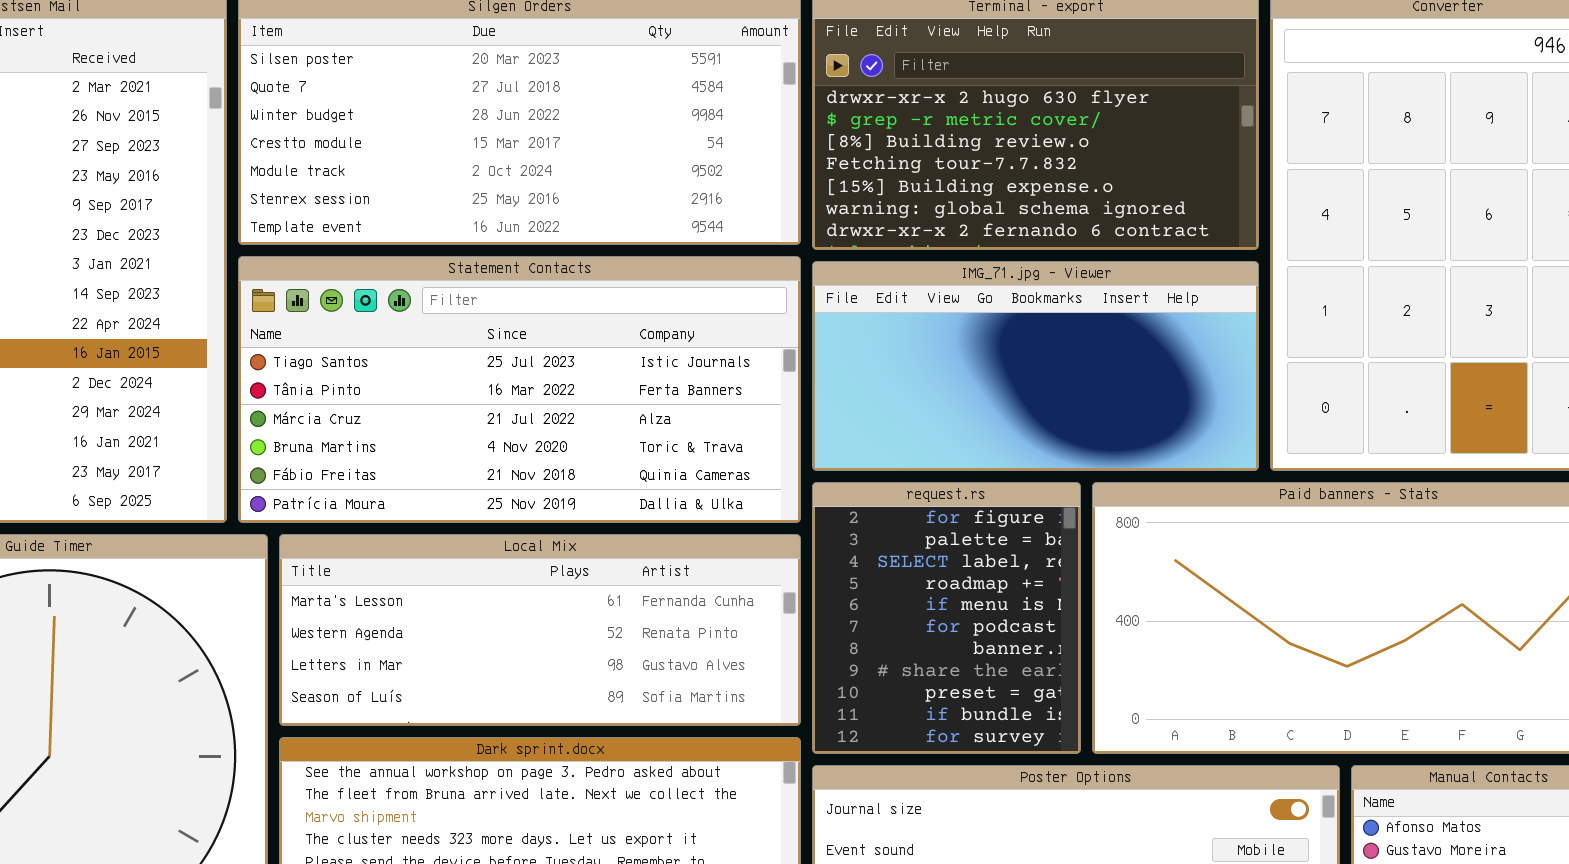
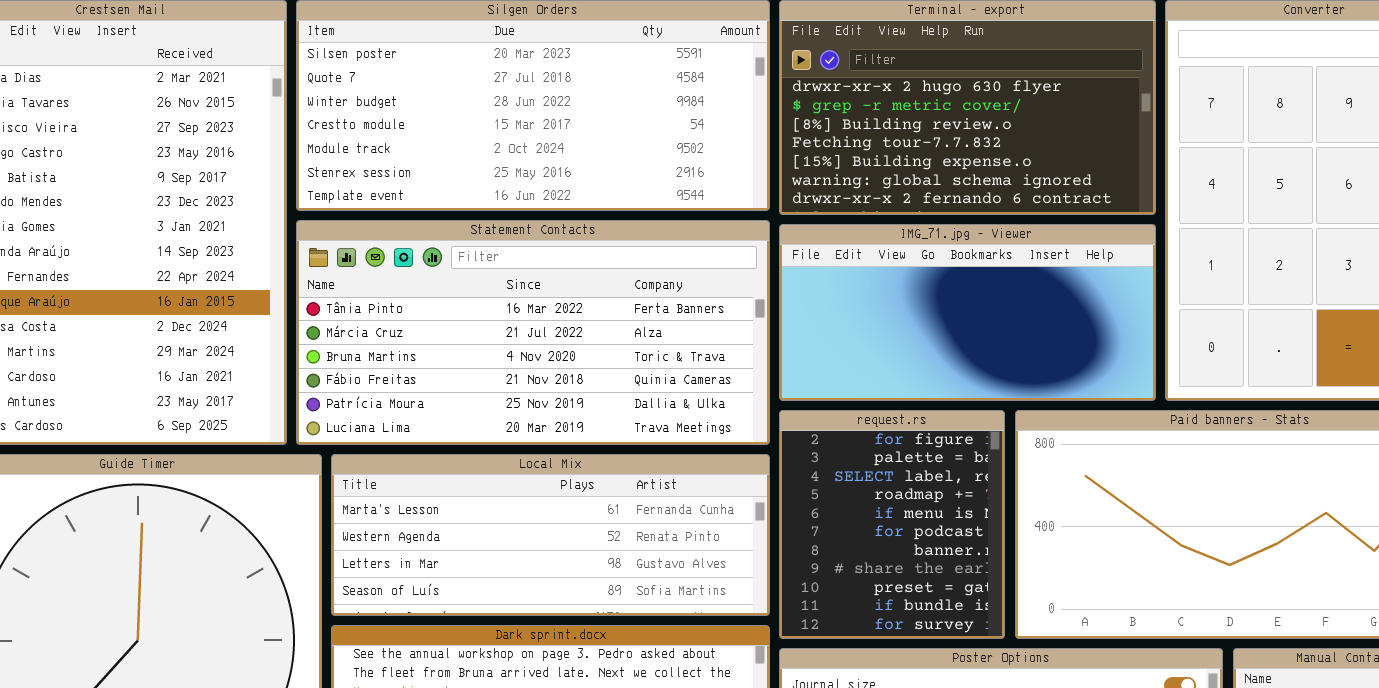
Statement Contacts: [238,256,801,523] -> [296,220,770,445], scrolled down 1 row

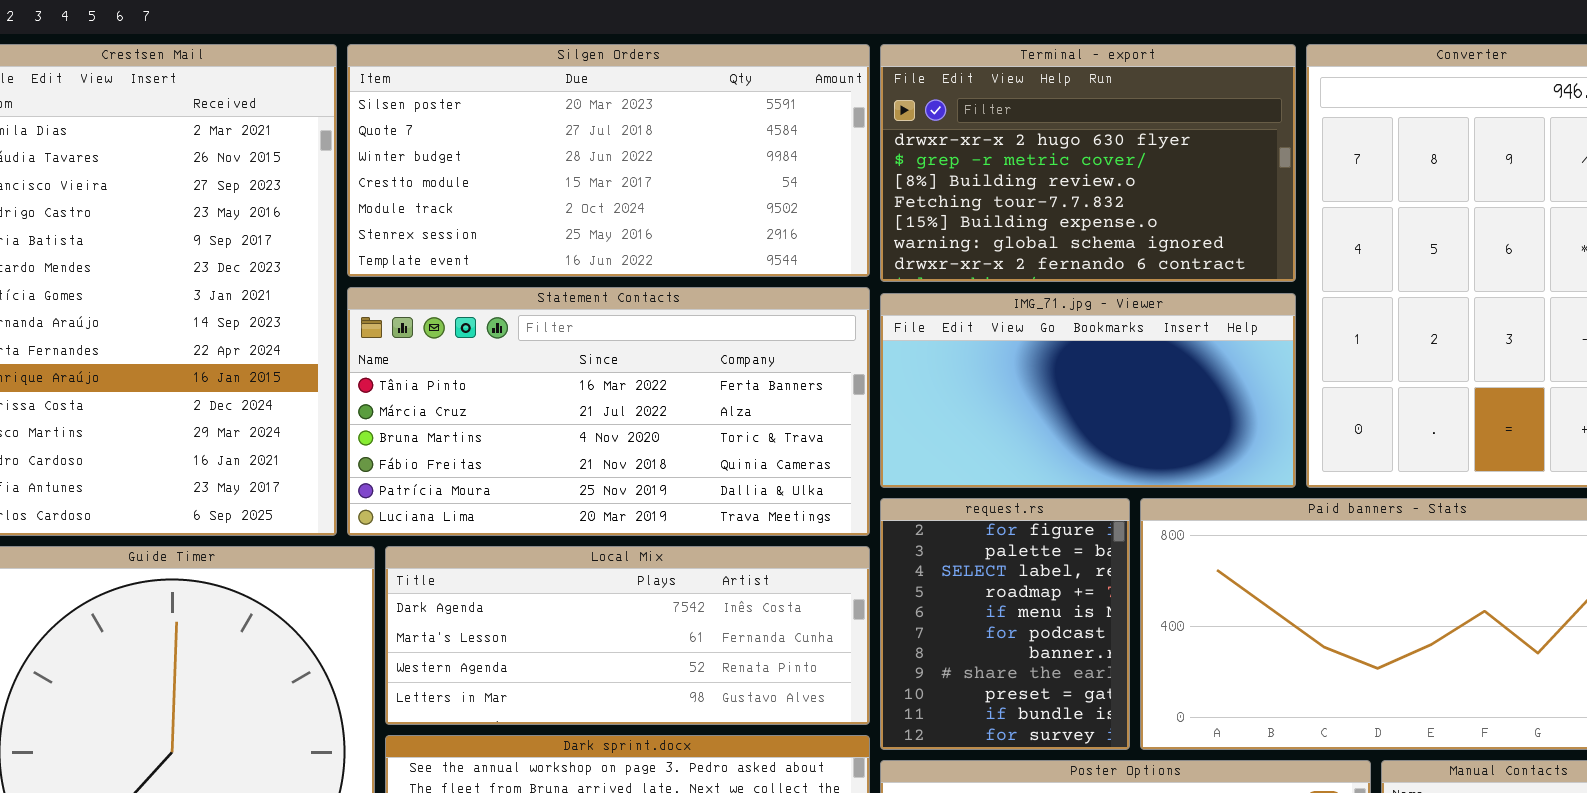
Local Mix: [331,454,770,616] -> [385,546,870,725], scrolled up 1 row

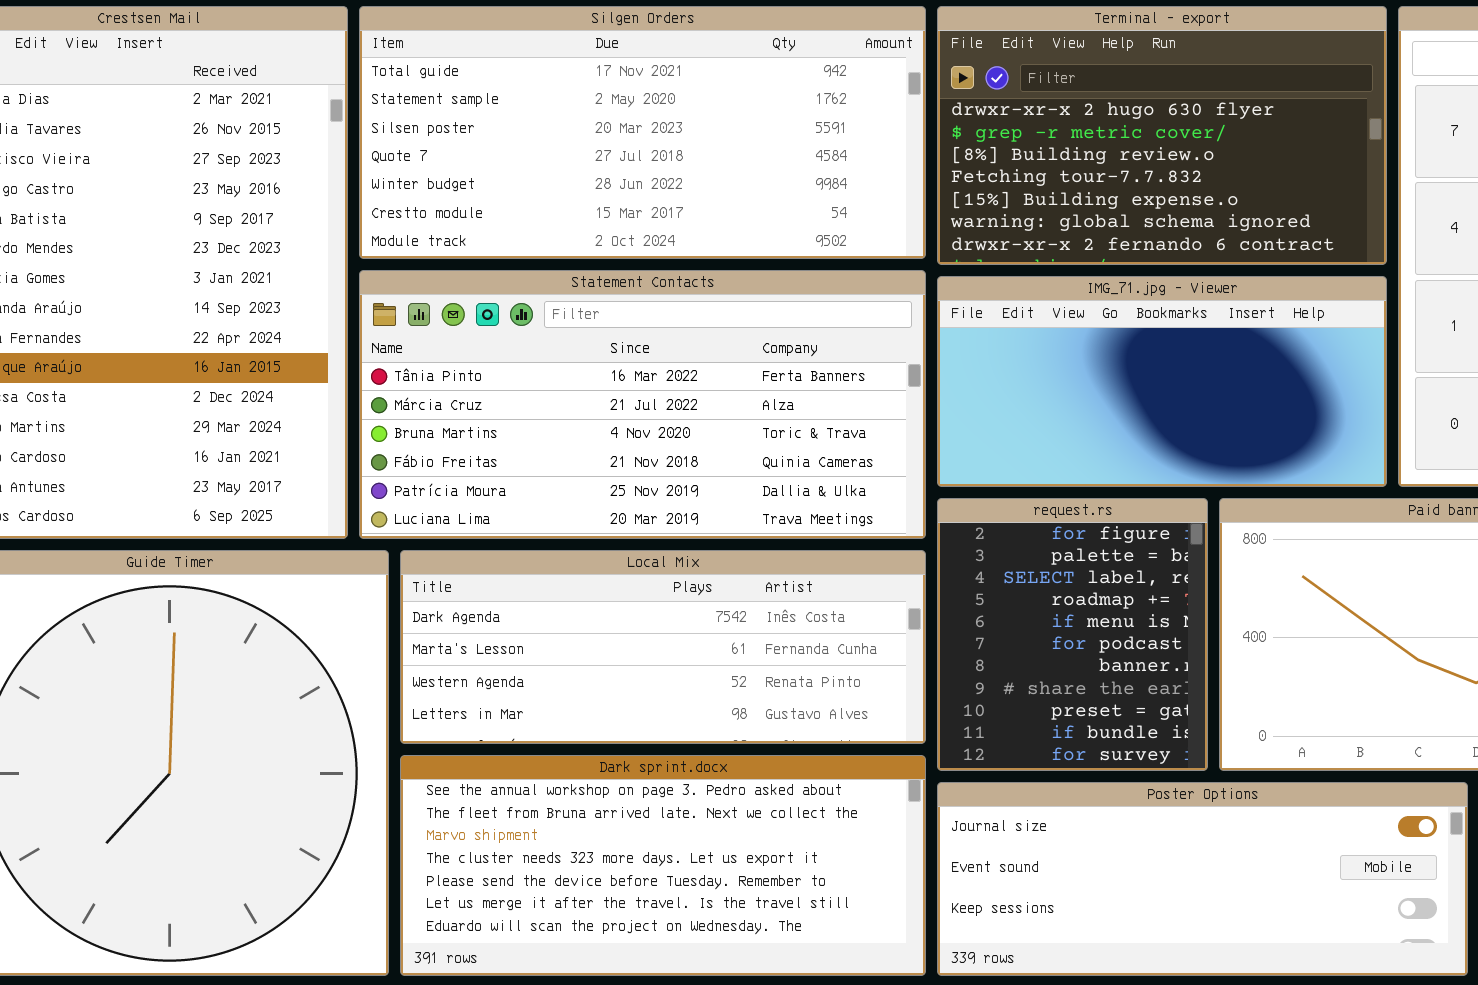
Silgen Orders: [347,44,870,277] -> [359,6,926,259], scrolled up 2 rows

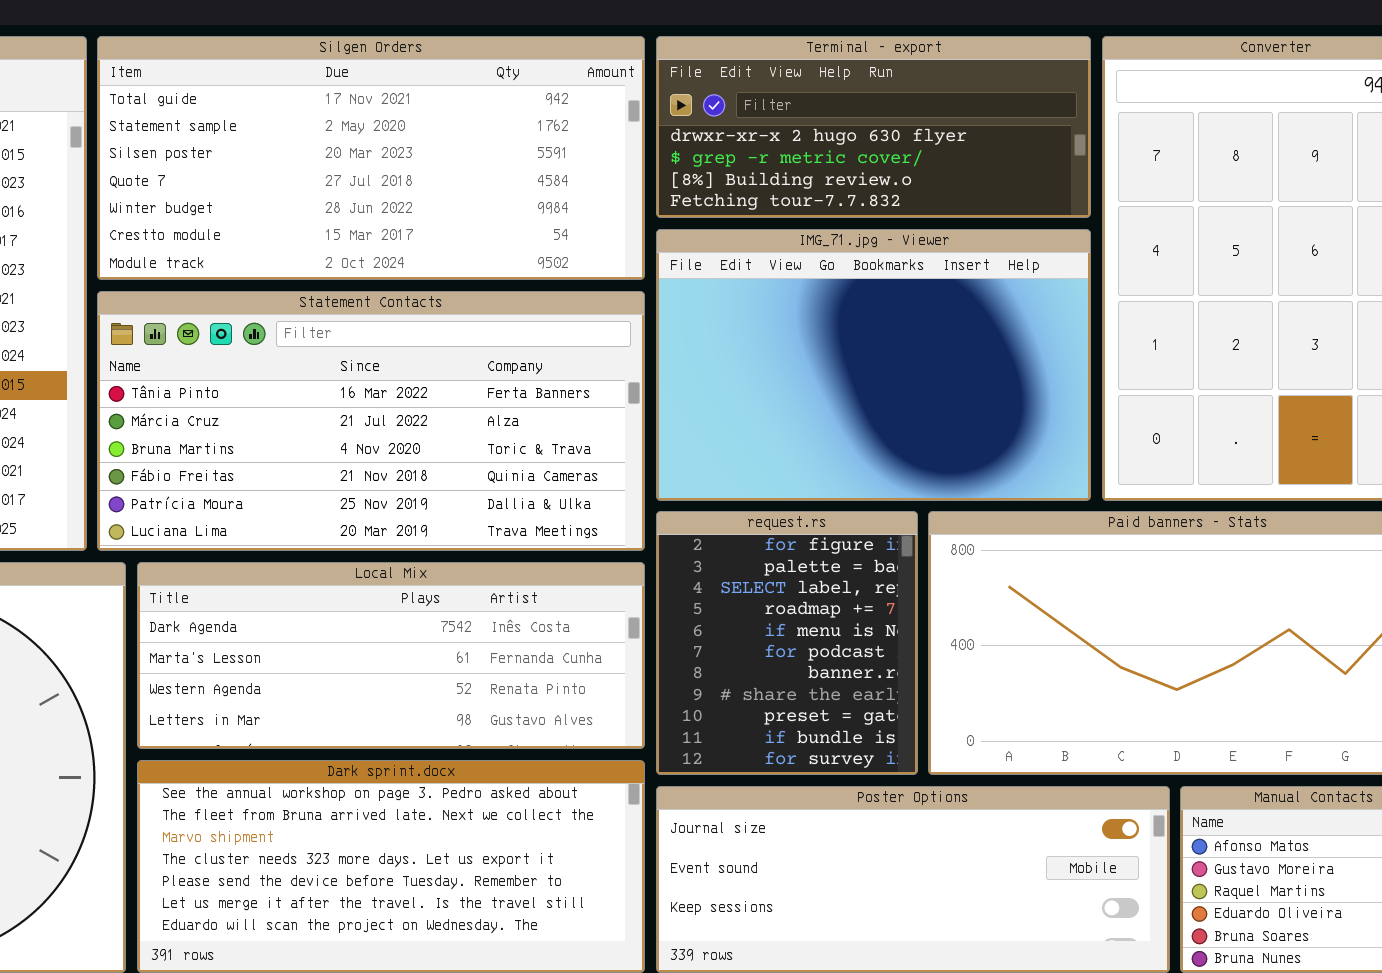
Terminal - export: [937,6,1387,265] -> [656,36,1091,218], resized
IMG_71.jpg - Viewer: [937,276,1387,487] -> [656,229,1091,501], resized

